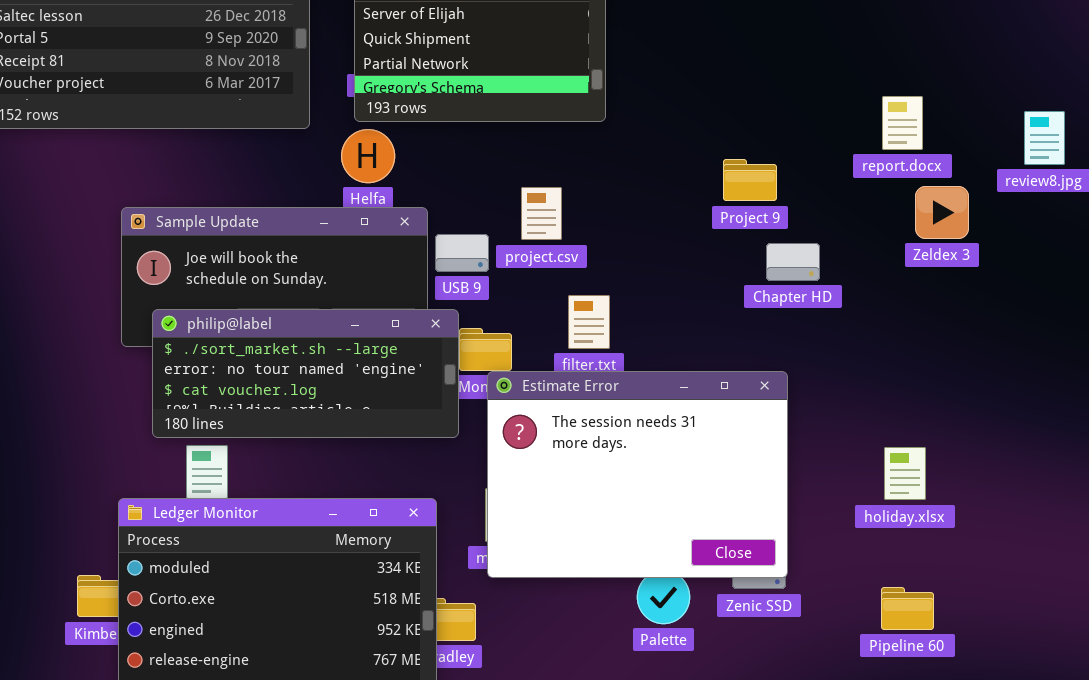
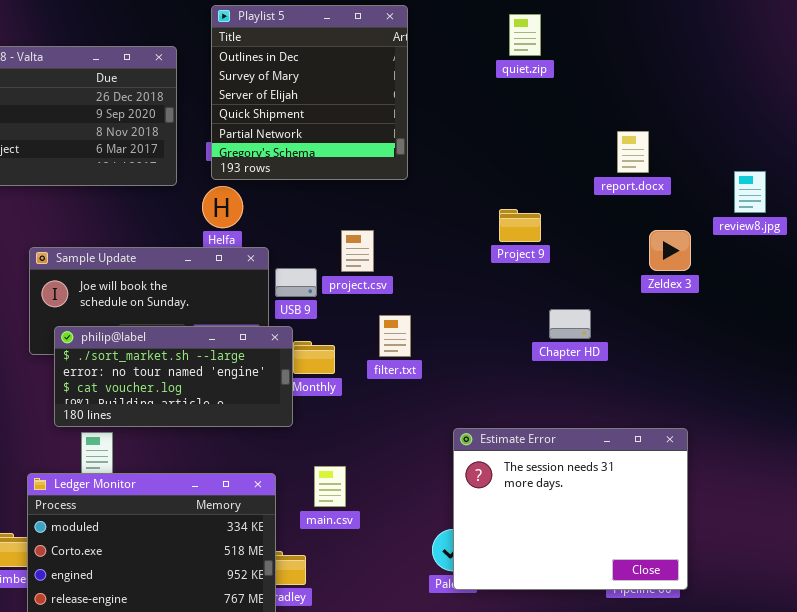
report.docx: [882,96,923,150] -> [617,131,649,173], moved
Chapter HD: [766,243,820,281] -> [549,309,591,339], moved
Estimate Error: [487,371,788,578] -> [453,428,688,590], moved

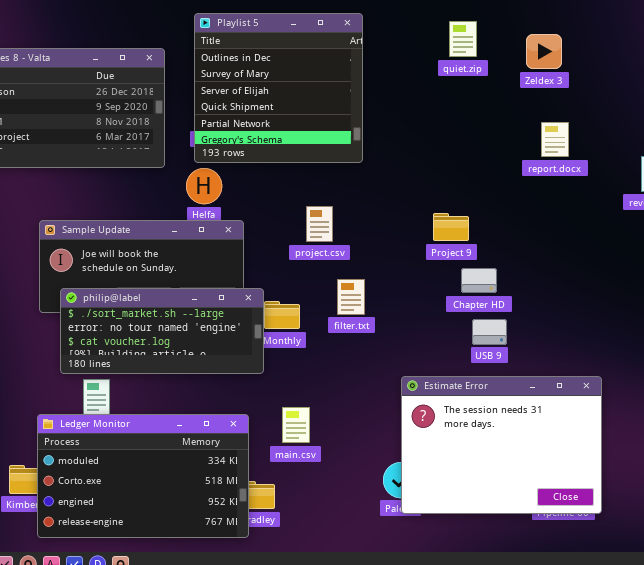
Project 9: [499,209,541,242] -> [433,213,469,241], moved
Zeldex 3: [649,230,691,271] -> [526,34,562,69], moved
USB 9: [275,268,317,297] -> [472,319,507,345], moved
Chapter HD: [549,309,591,339] -> [461,268,497,293], moved

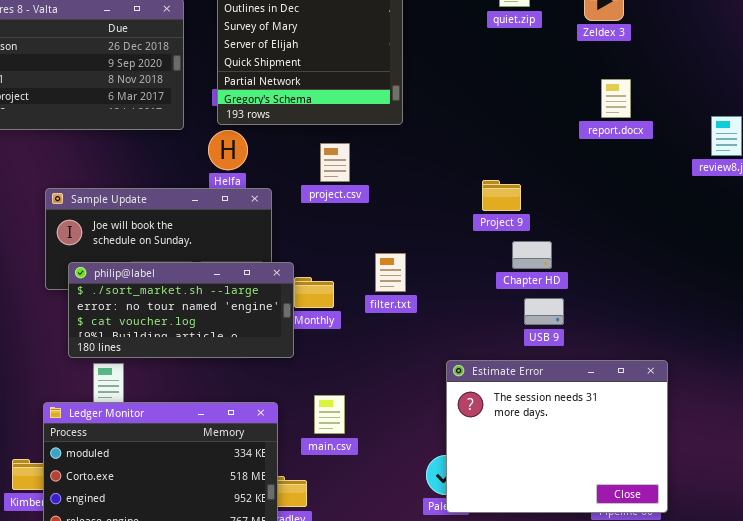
project.csv: [306,206,333,242] -> [320,143,350,182], moved

